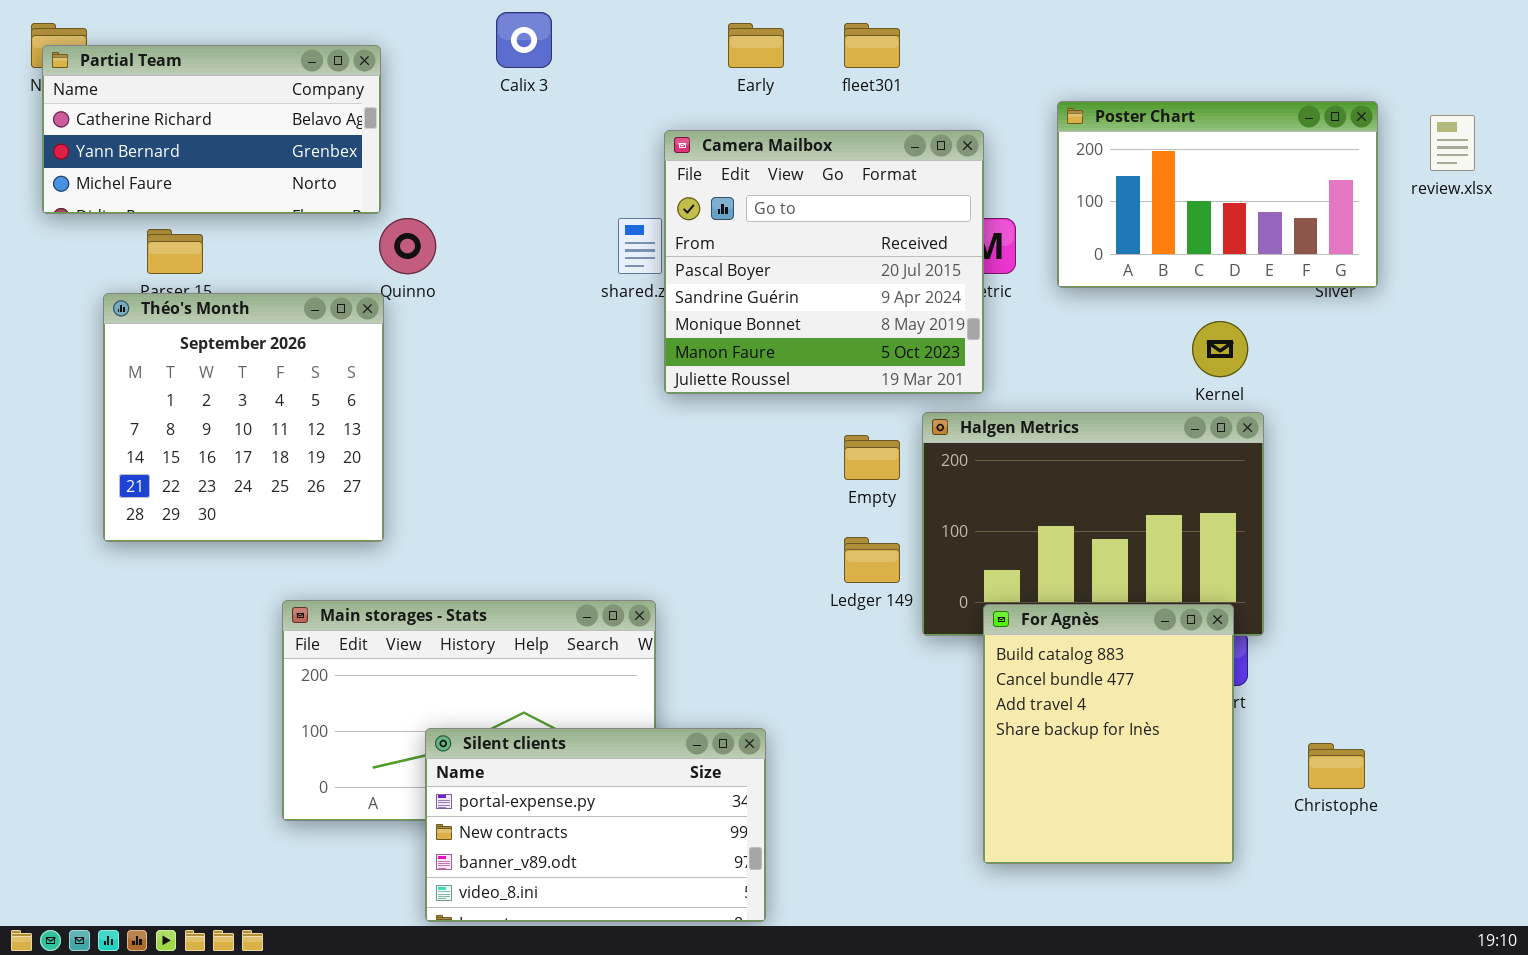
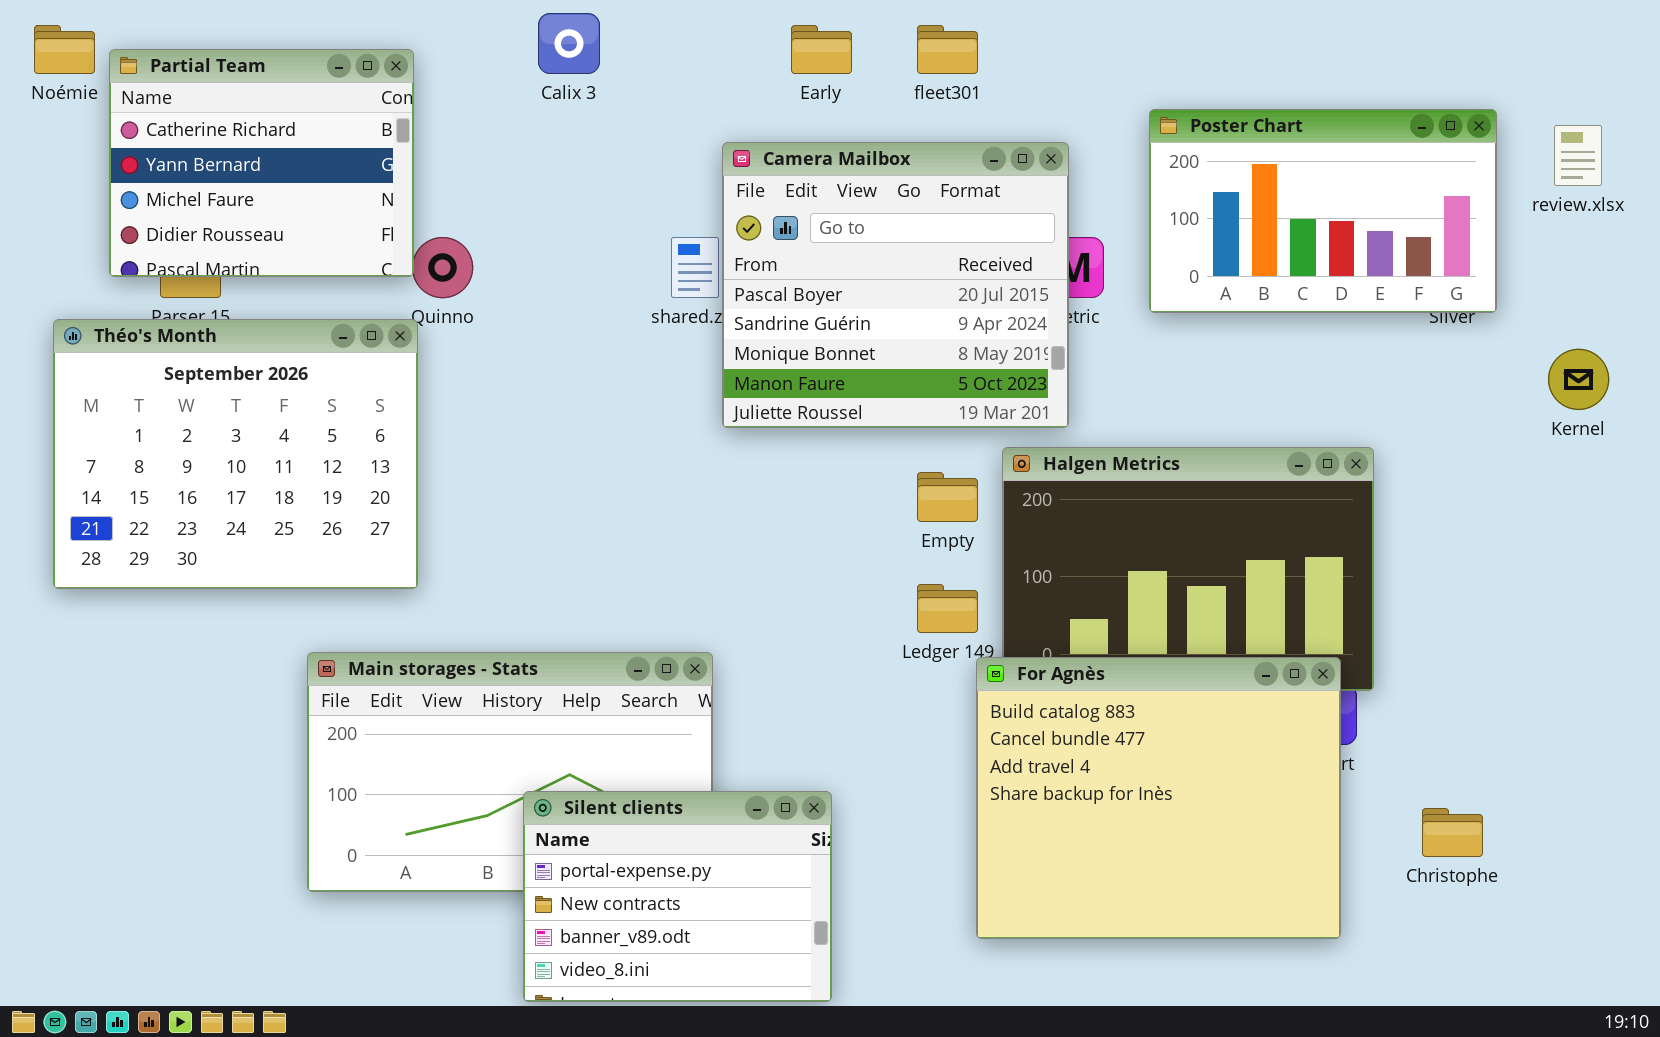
Partial Team: [42,45,381,214] -> [109,49,414,277], resized
Théo's Month: [103,293,384,542] -> [53,319,418,589], resized
Kernel: [1192,321,1248,377] -> [1548,349,1609,410], moved
For Agnès: [983,604,1234,864] -> [976,657,1341,939], resized
Silent clients: [425,728,766,922] -> [523,791,832,1002], resized

